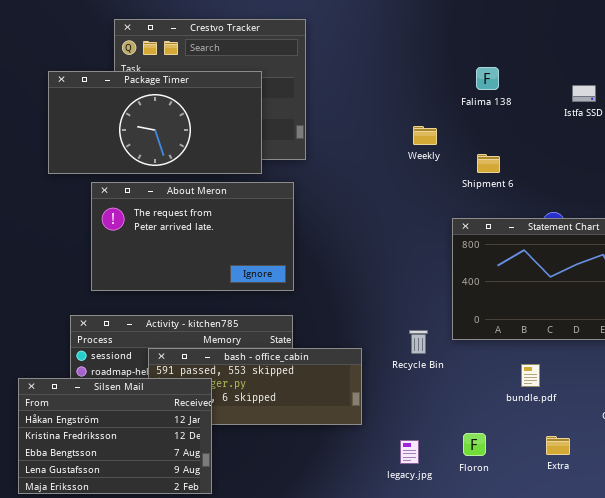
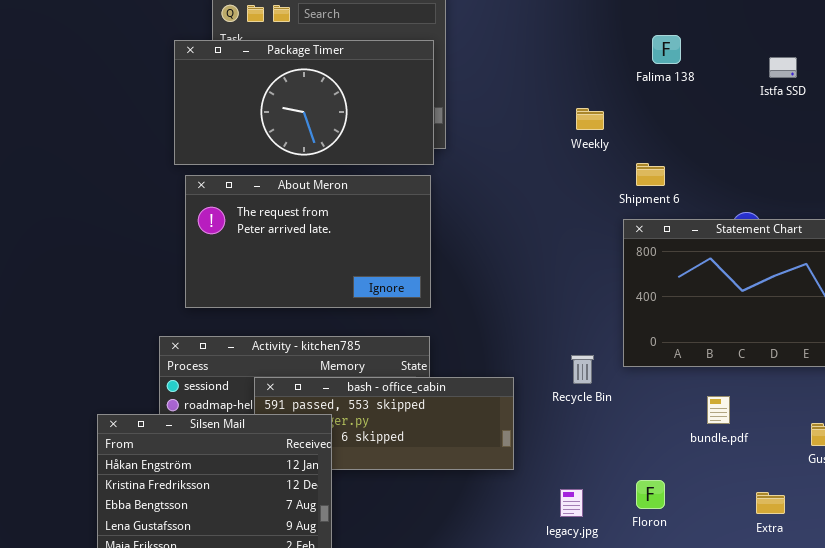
Package Timer: [48,71,262,174] -> [174,40,434,165], moved
Shipment 6: [477,154,500,173] -> [636,163,665,186], moved
Extra: [546,436,570,455] -> [756,492,785,514], moved

